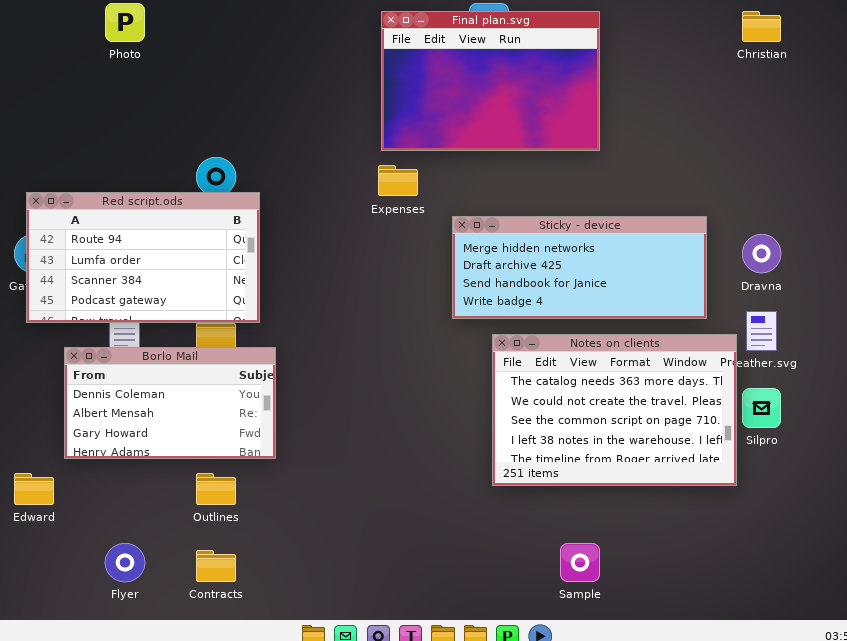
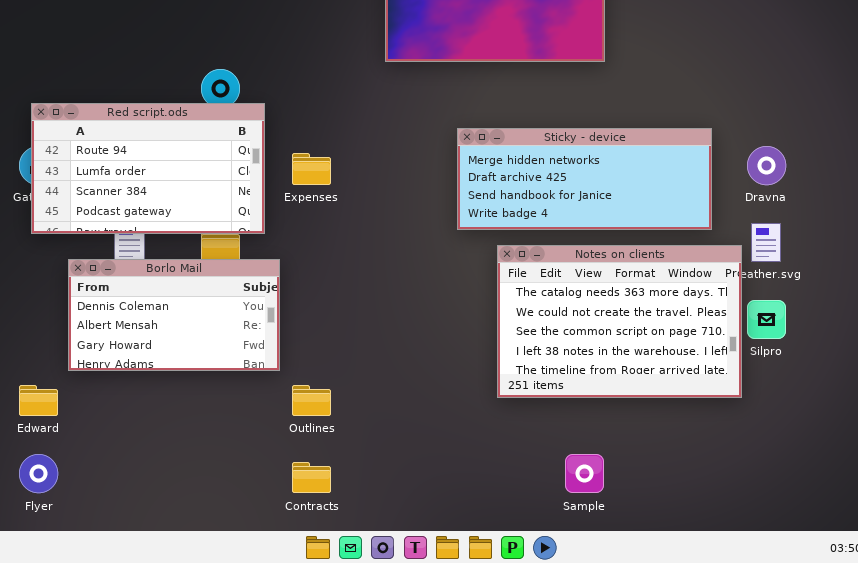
Expenses: [378,165,418,196] -> [292,153,331,185], moved
Outlines: [196,473,236,505] -> [292,385,331,416], moved
Flyer: [105,543,145,582] -> [19,454,58,493], moved
Contracts: [196,550,236,582] -> [292,462,331,493], moved

